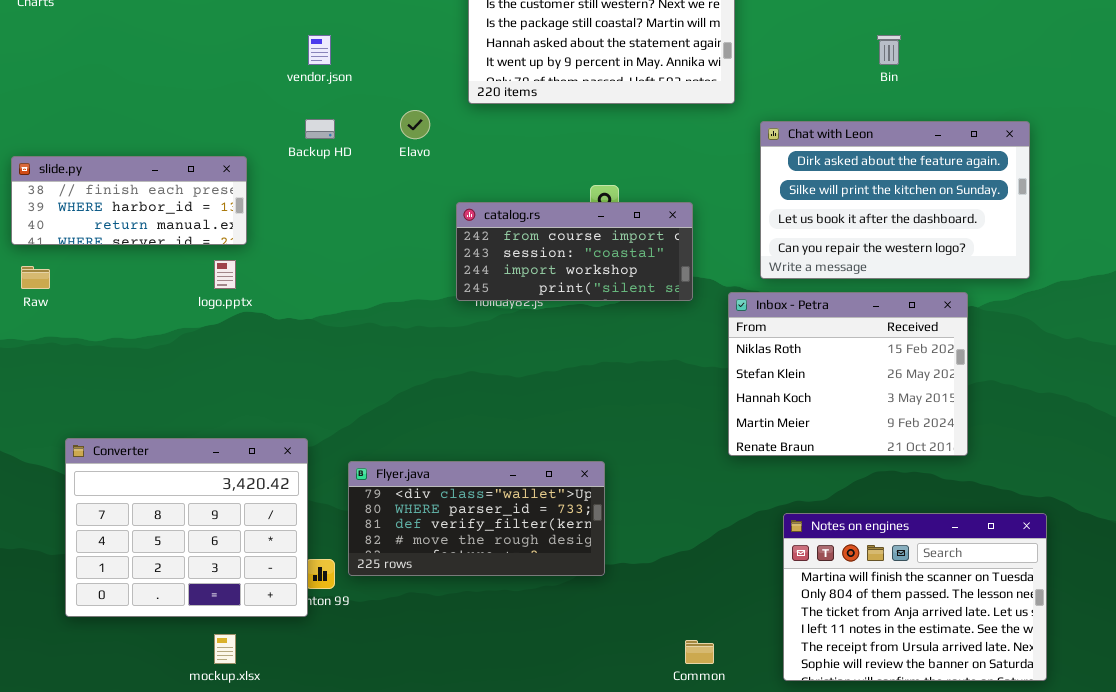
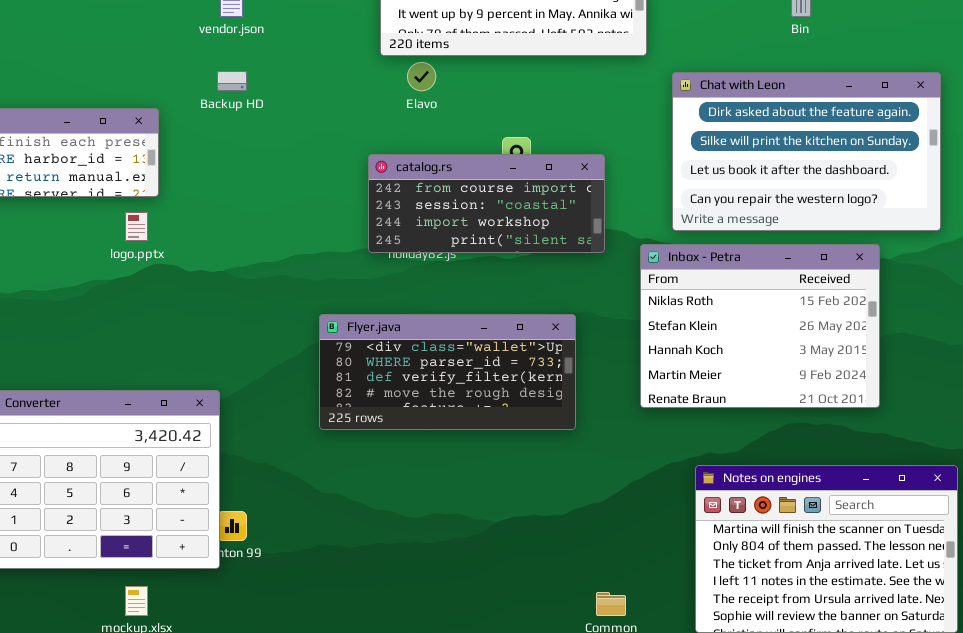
Elavo: [400,110,430,139] -> [407,62,436,91], moved
Flyer.java: [348,461,605,576] -> [319,314,576,430], moved

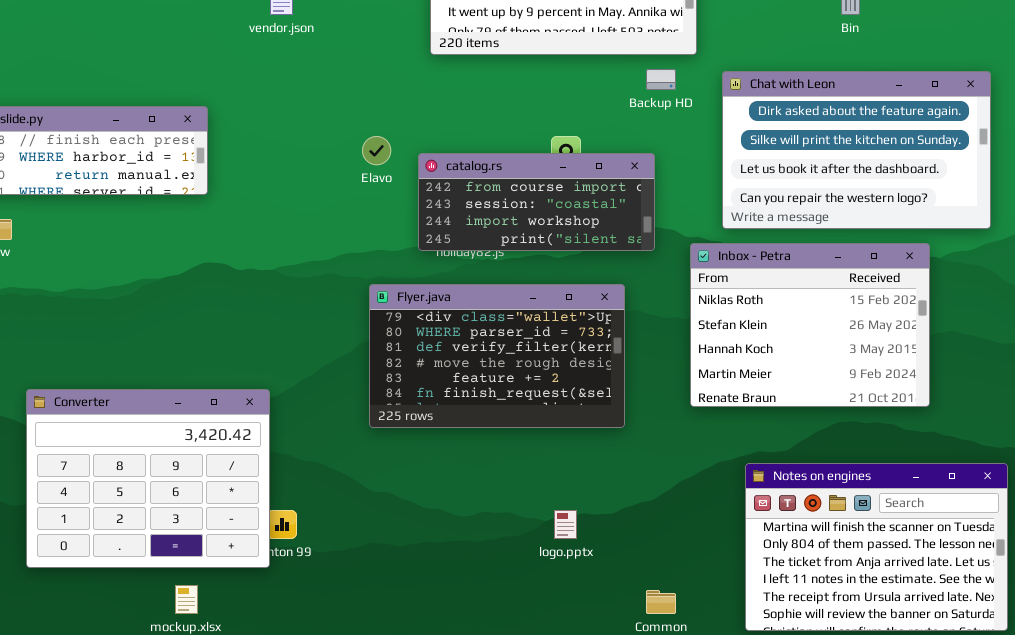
Elavo: [407,62,436,91] -> [362,136,391,165], moved
Backup HD: [217,71,247,91] -> [646,69,676,90], moved
logo.pptx: [125,212,148,241] -> [554,510,577,539], moved
Flyer.java: [319,314,576,430] -> [369,284,625,428], resized

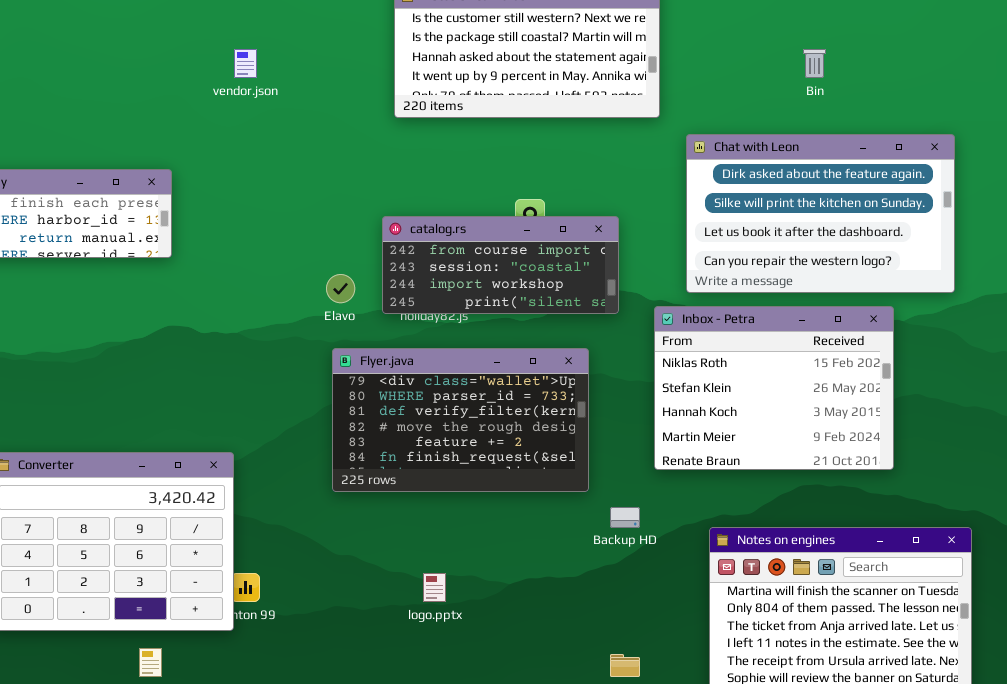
Backup HD: [646,69,676,90] -> [610,507,640,528], moved
Elavo: [362,136,391,165] -> [326,274,355,303], moved
logo.pptx: [554,510,577,539] -> [423,573,446,602], moved

